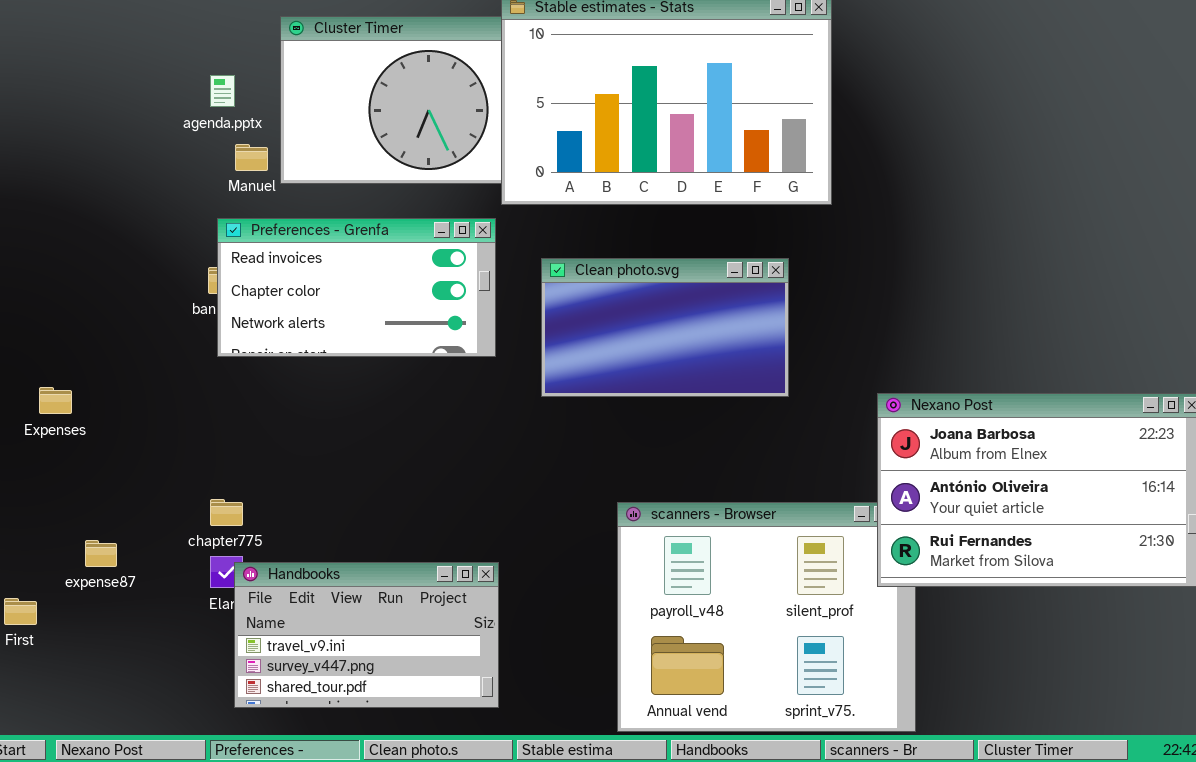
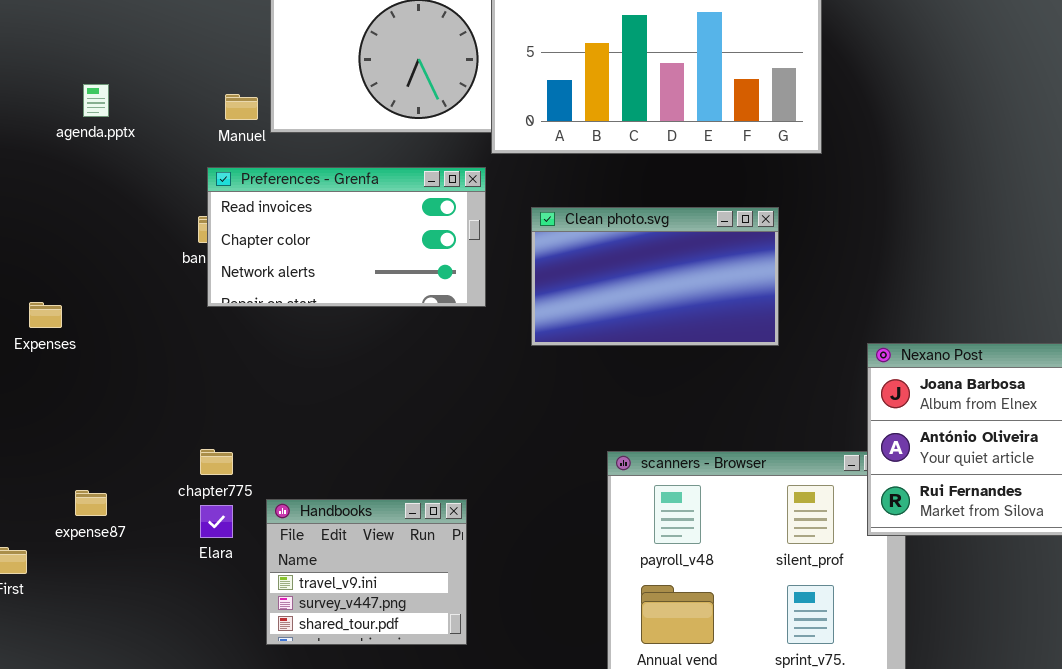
agenda.pptx: [210,75,235,107] -> [83,84,109,117], moved
Expenses: [39,387,72,414] -> [29,302,62,328], moved
Handbooks: [234,562,499,708] -> [266,499,467,645], moved, resized

